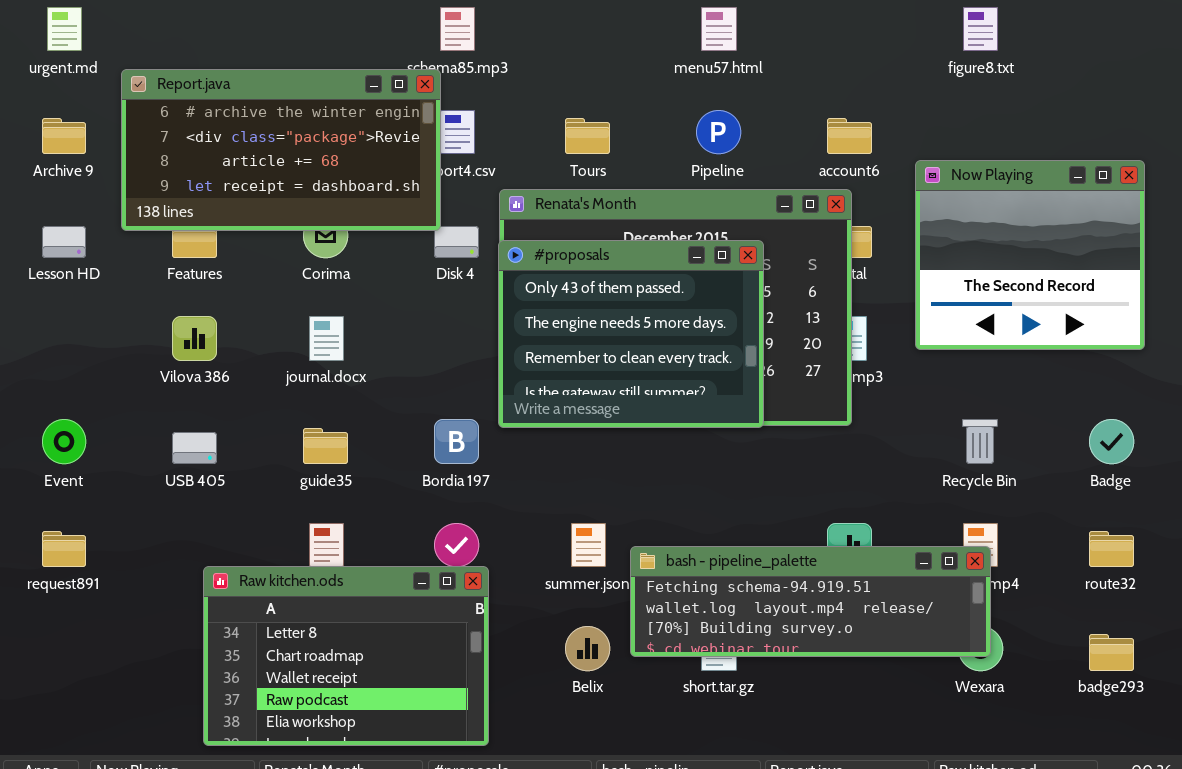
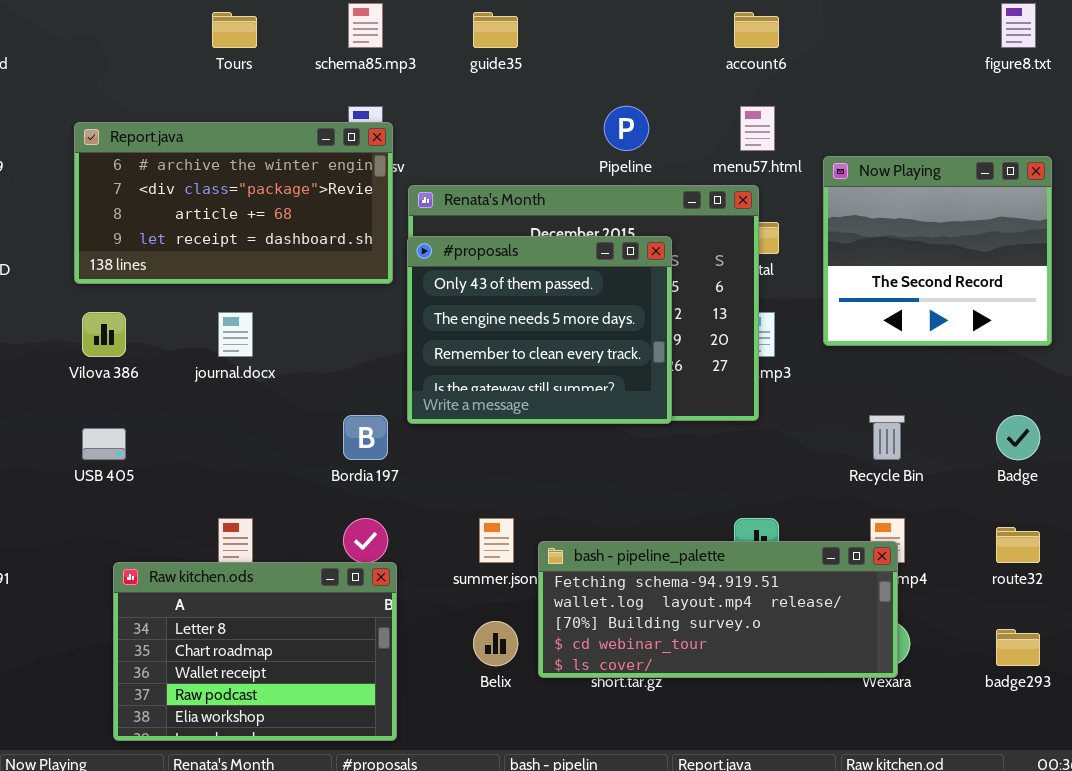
menu57.html: [701,7,737,51] -> [740,106,775,151], moved
figure8.txt: [963,7,998,51] -> [1001,3,1036,48], moved
Report.java: [121,69,441,231] -> [74,122,393,284], moved
Tours: [565,118,610,154] -> [212,12,257,48], moved
account6: [827,118,872,154] -> [734,12,779,48], moved
guide35: [303,428,348,464] -> [473,12,518,48], moved
bash - pipeline_palette: [630,546,991,657] -> [538,541,898,678], resized

